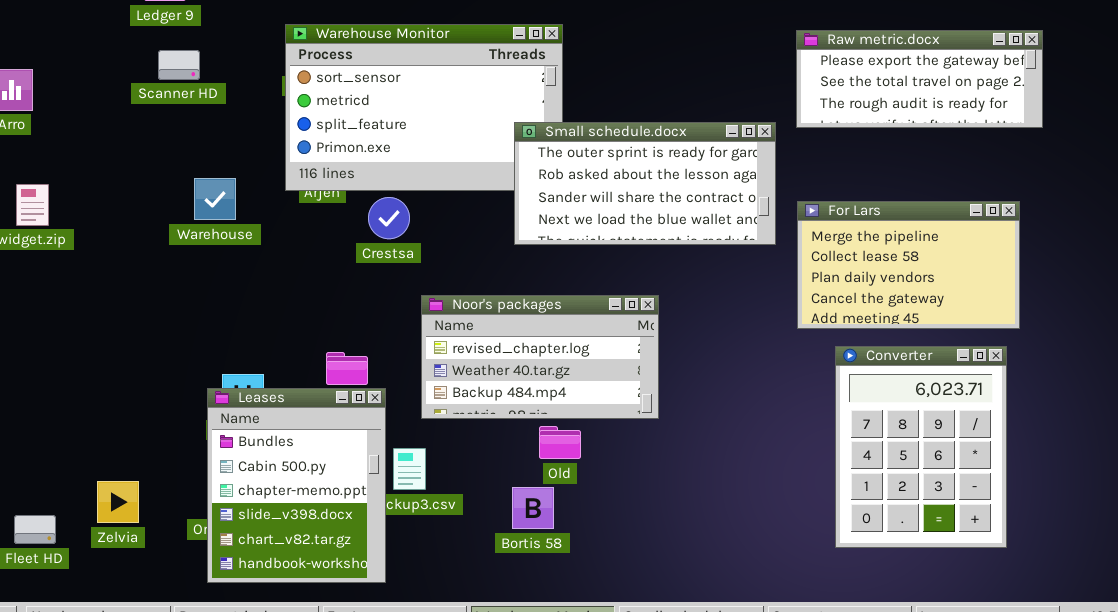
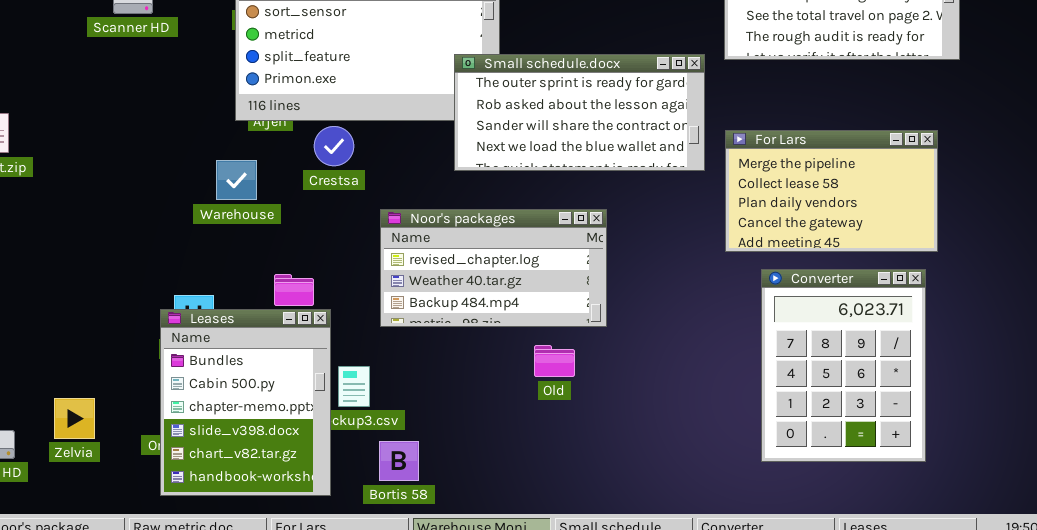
Warehouse: [194,178,236,220] -> [216,160,257,200], moved
Noor's packages: [421,295,659,419] -> [380,209,607,327], moved
Old: [539,426,581,459] -> [534,345,575,377], moved
Bortis 58: [512,487,554,529] -> [379,441,419,481], moved

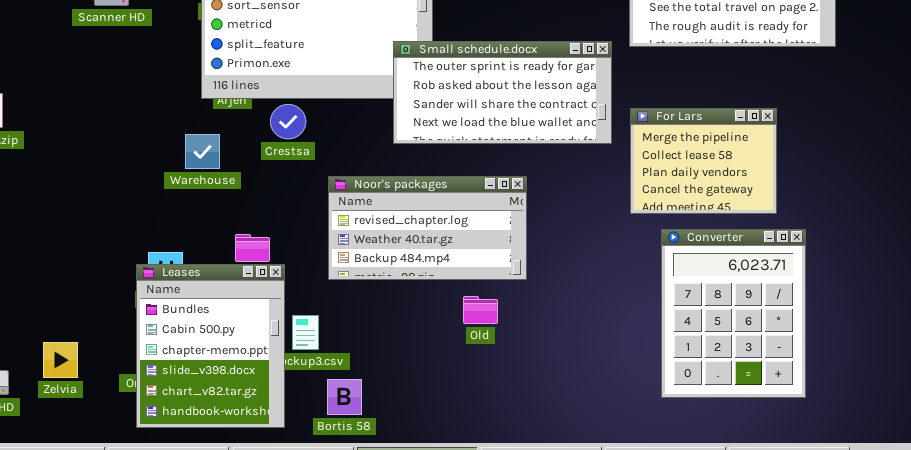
For Lars: [725,130,938,252] -> [630,108,777,214], resized

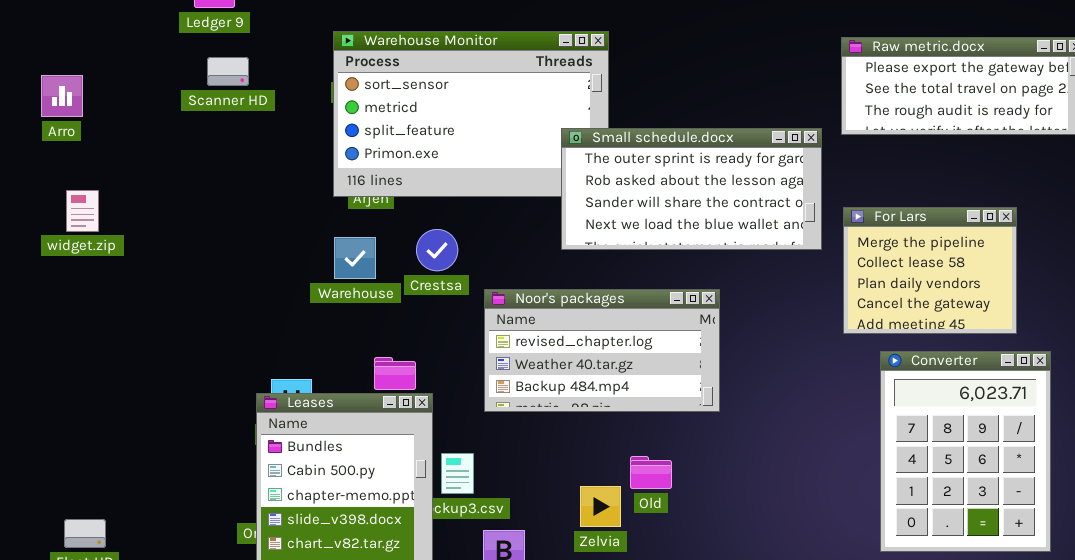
Crestsa: [270,104,306,139] -> [416,229,458,271], moved
Warehouse: [185,134,220,169] -> [334,237,376,279], moved
Old: [463,296,498,324] -> [630,456,672,489], moved
Zelvia: [43,342,78,378] -> [580,486,621,527], moved

